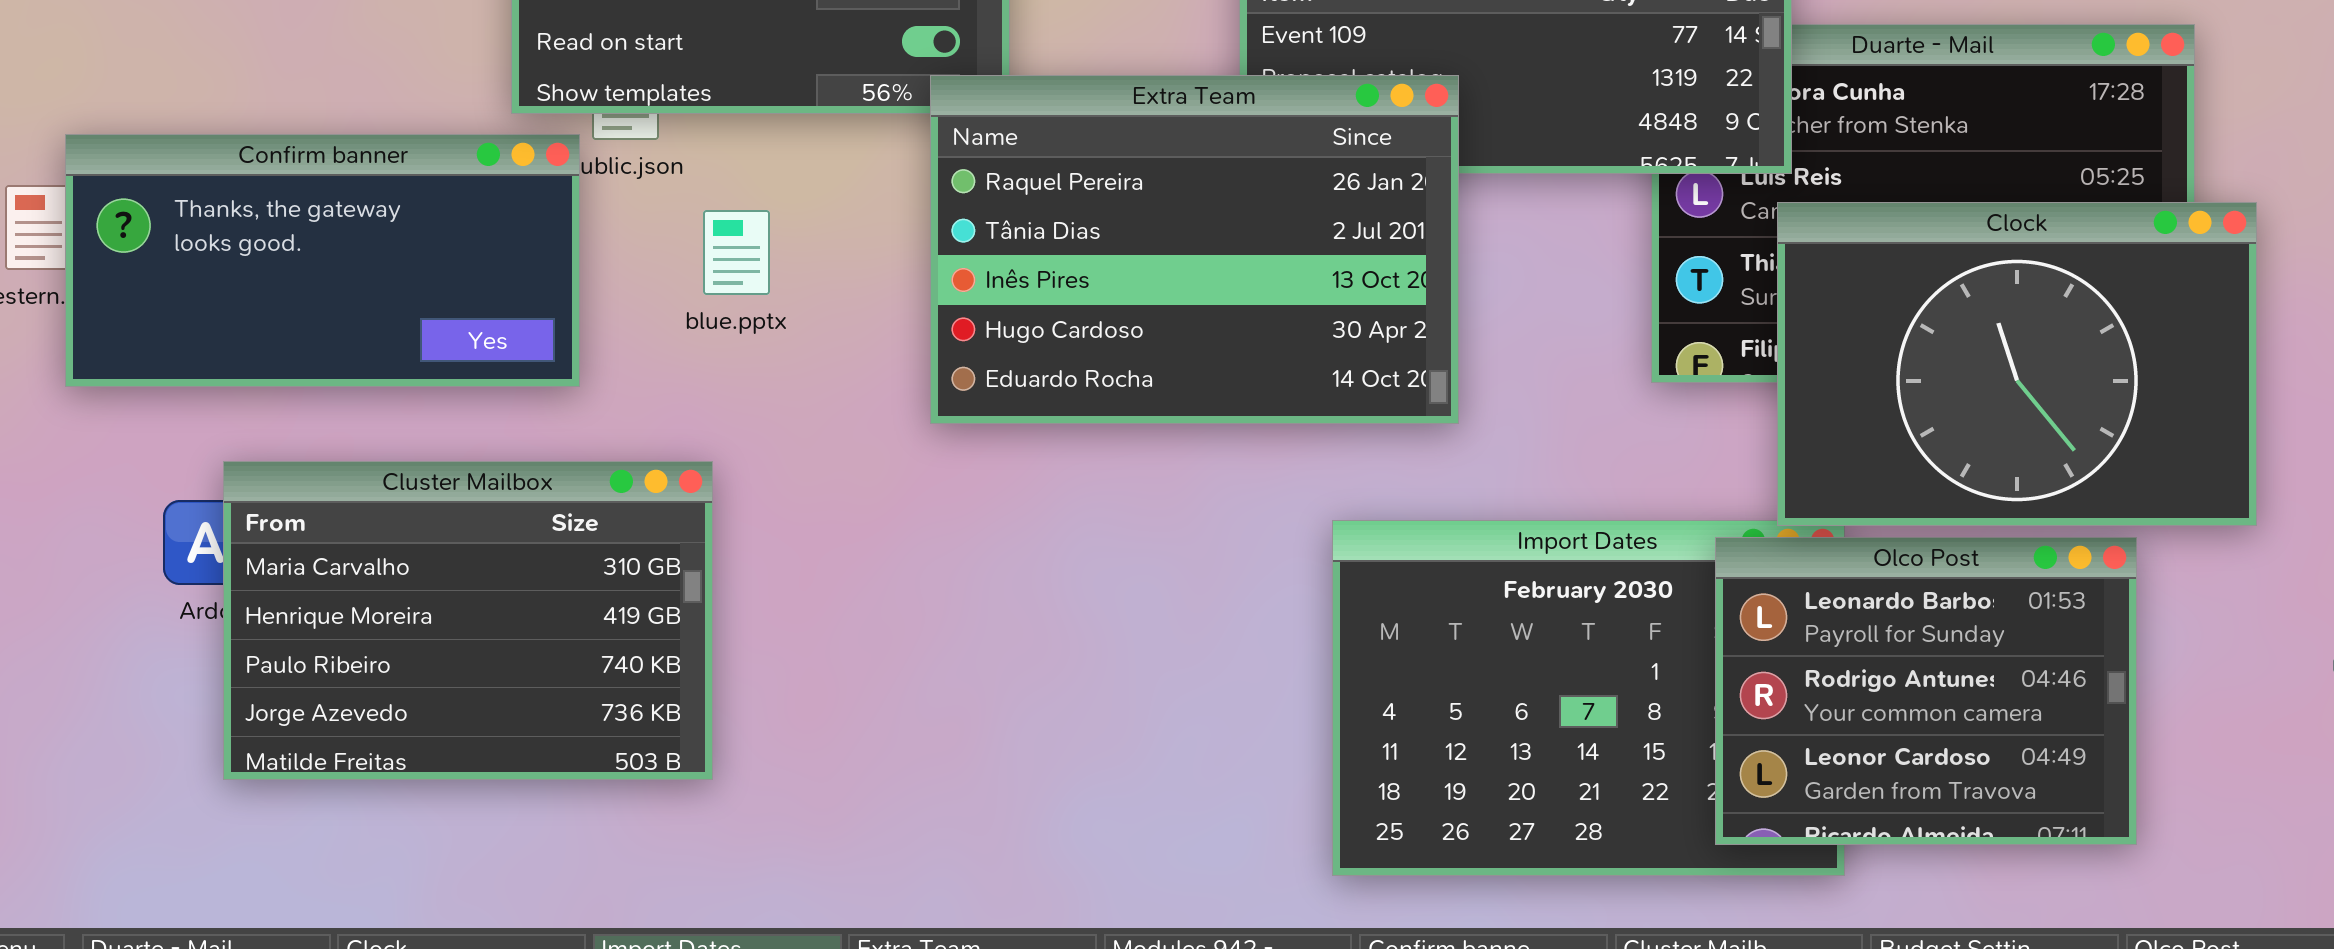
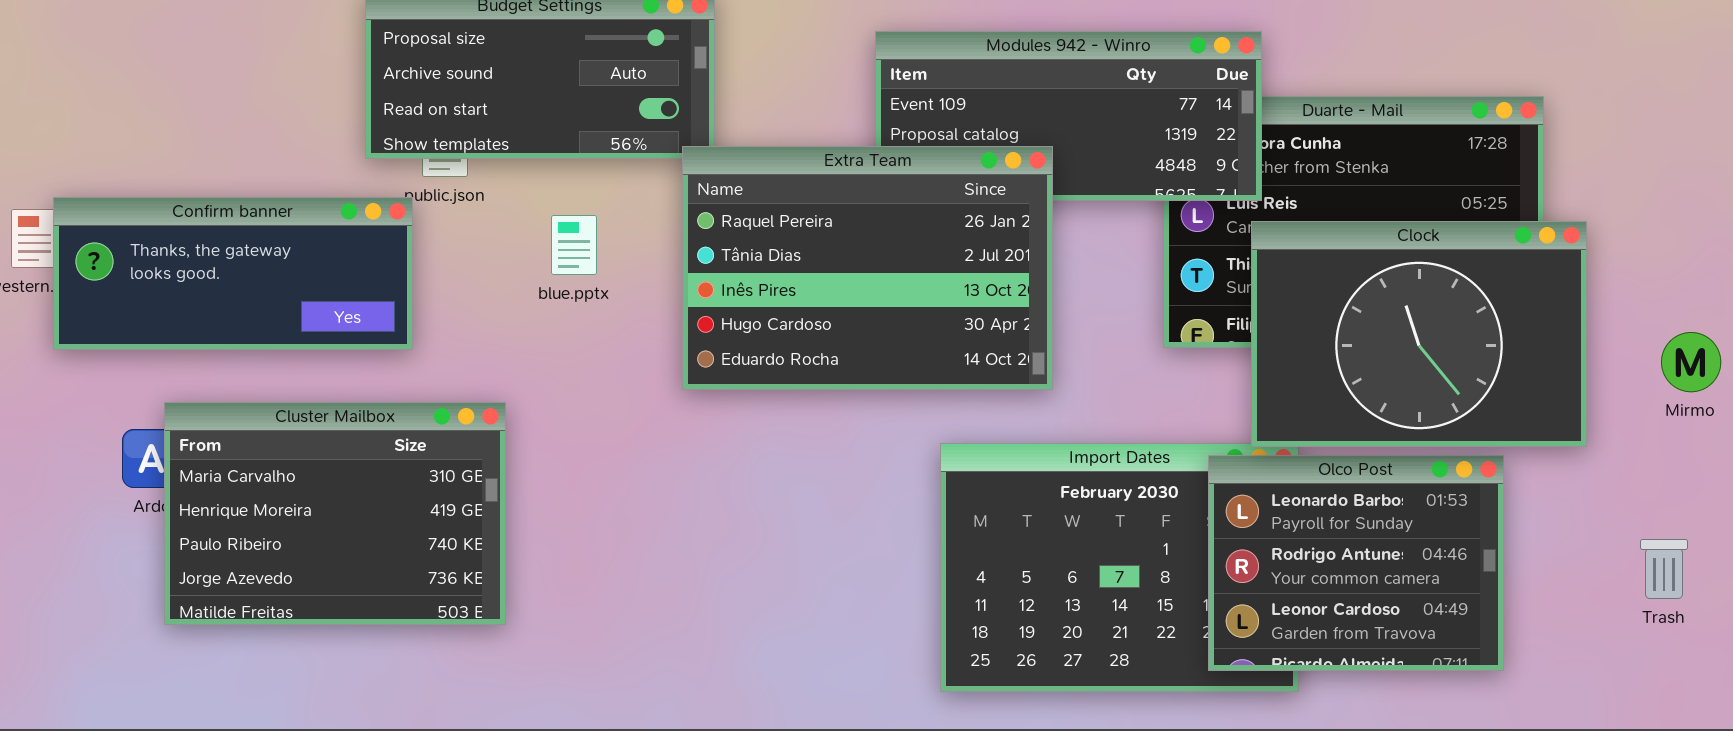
Extra Team: [930,75,1459,424] -> [682,146,1053,390], moved
Confirm banner: [65,134,580,387] -> [53,197,413,350], resized
blue.pptx: [703,210,770,295] -> [551,215,597,275], moved

